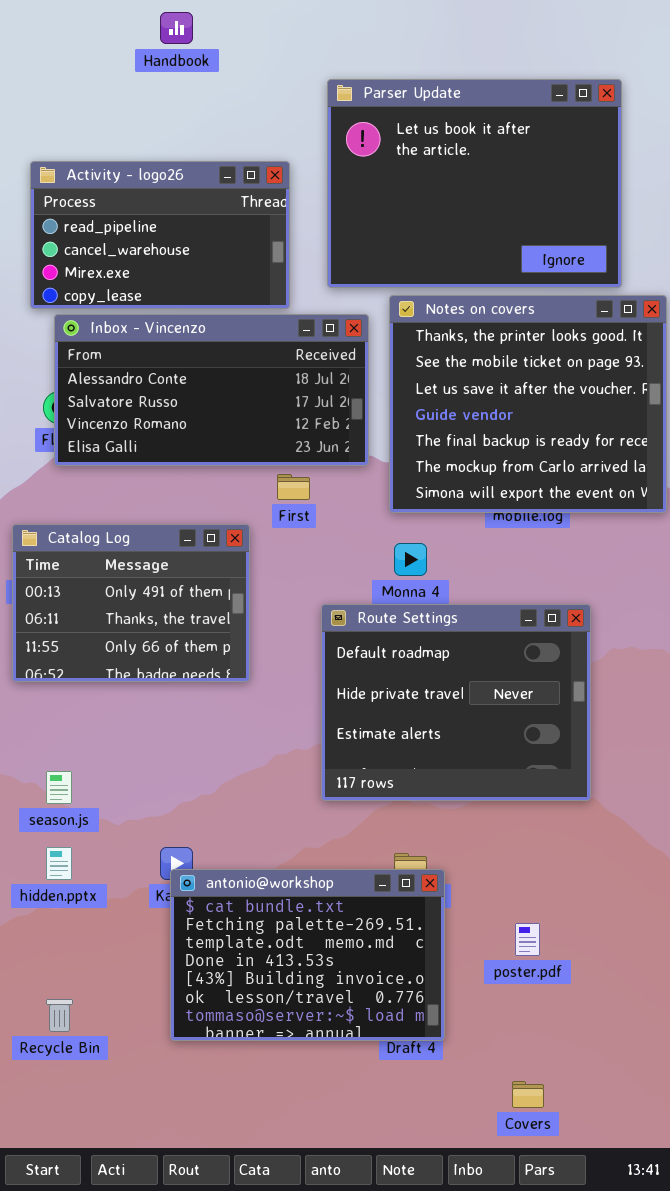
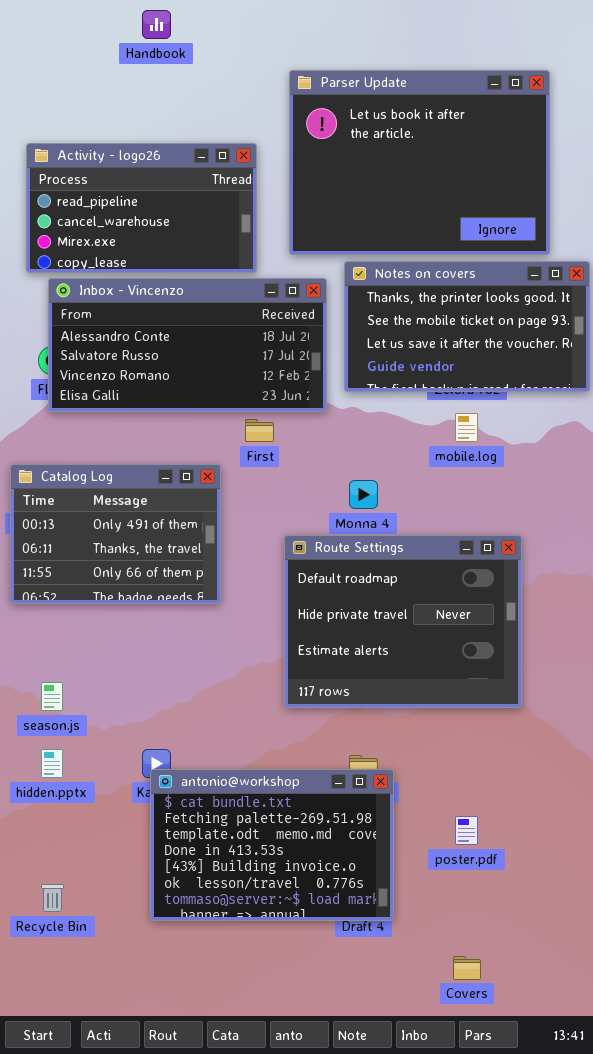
Notes on covers: [389,295,667,513] -> [344,261,590,392], resized

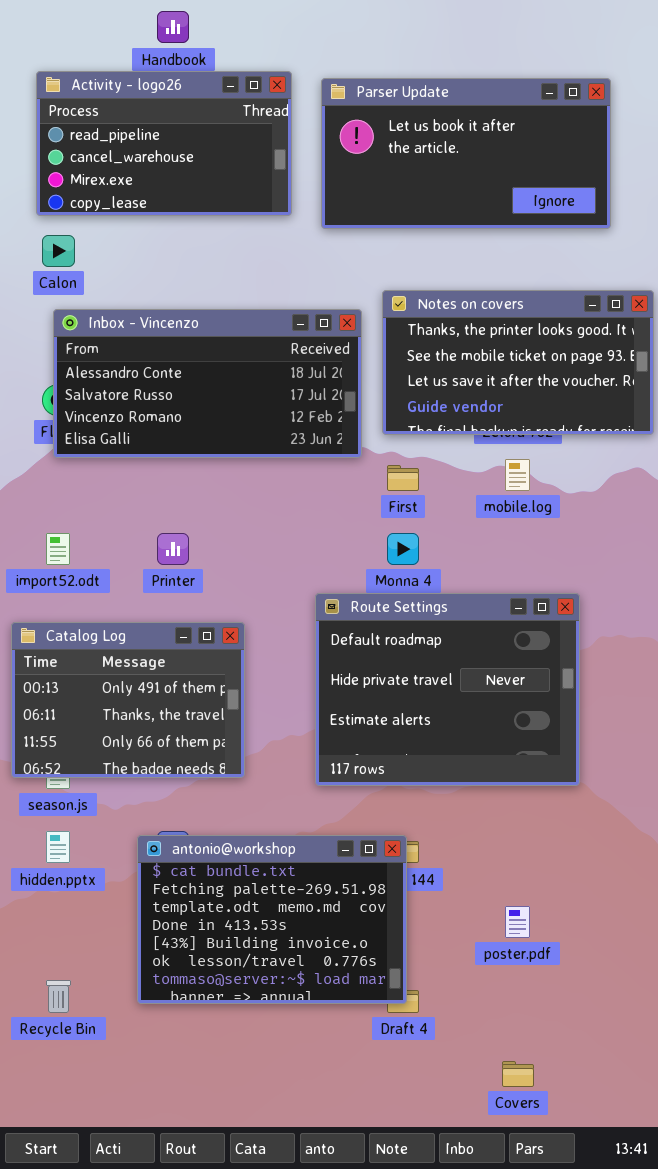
Parser Update: [289,70,550,255] -> [321,78,611,229], resized
Activity - logo26: [26,143,257,273] -> [36,71,292,216], moved
First: [245,419,274,442] -> [387,465,419,491], moved
Catalog Log: [10,464,221,604] -> [11,622,245,778], moved
antonio@workshop: [150,769,394,921] -> [137,835,407,1004], moved

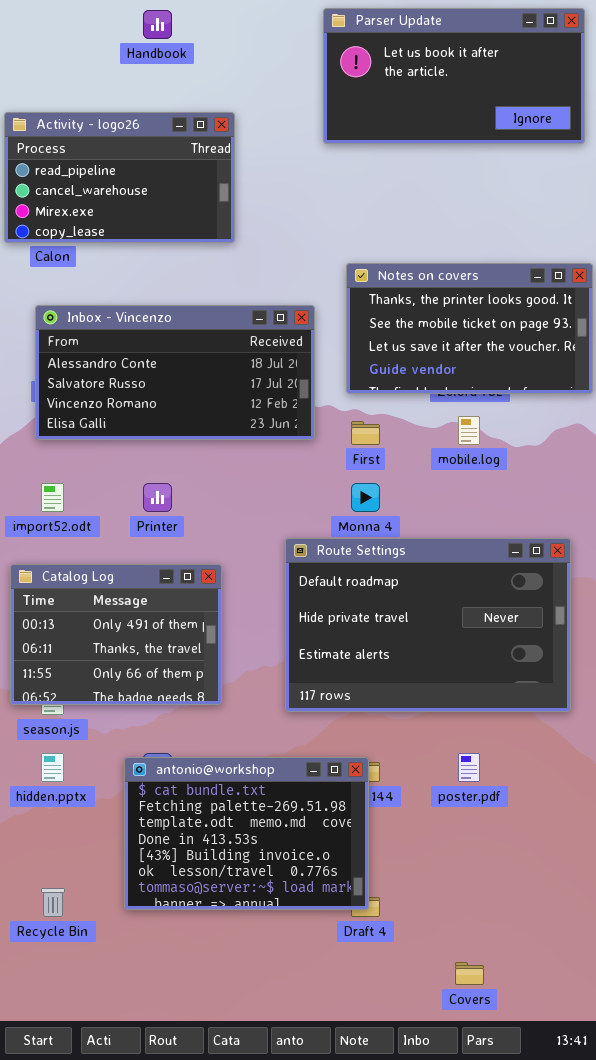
Activity - logo26: [36,71,292,216] -> [4,112,235,243], moved
Parser Update: [321,78,611,229] -> [323,8,585,144], moved
Inbox - Vincenzo: [53,309,362,458] -> [35,305,315,440], moved
Route Settings: [315,593,580,786] -> [285,538,571,712], resized
poster.pdf: [505,906,530,938] -> [458,753,480,782], moved

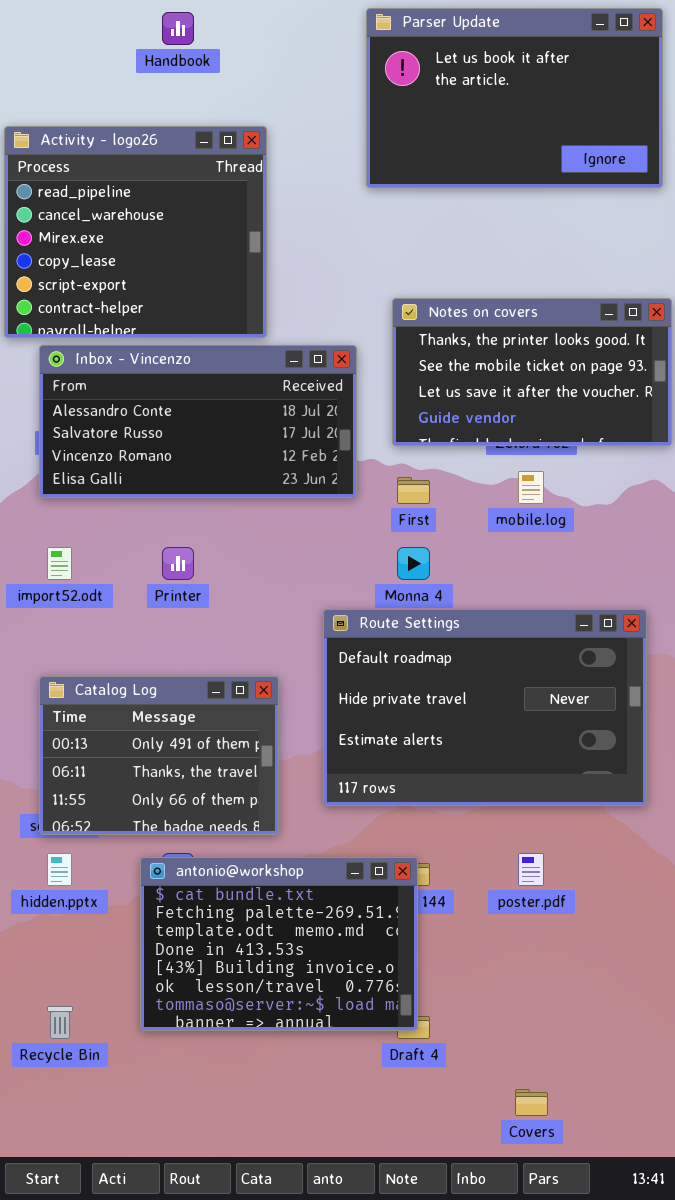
Parser Update: [323,8,585,144] -> [366,8,663,188], resized
Activity - logo26: [4,112,235,243] -> [4,126,267,338], resized
Catalog Log: [10,564,222,705] -> [39,676,279,835], moved

